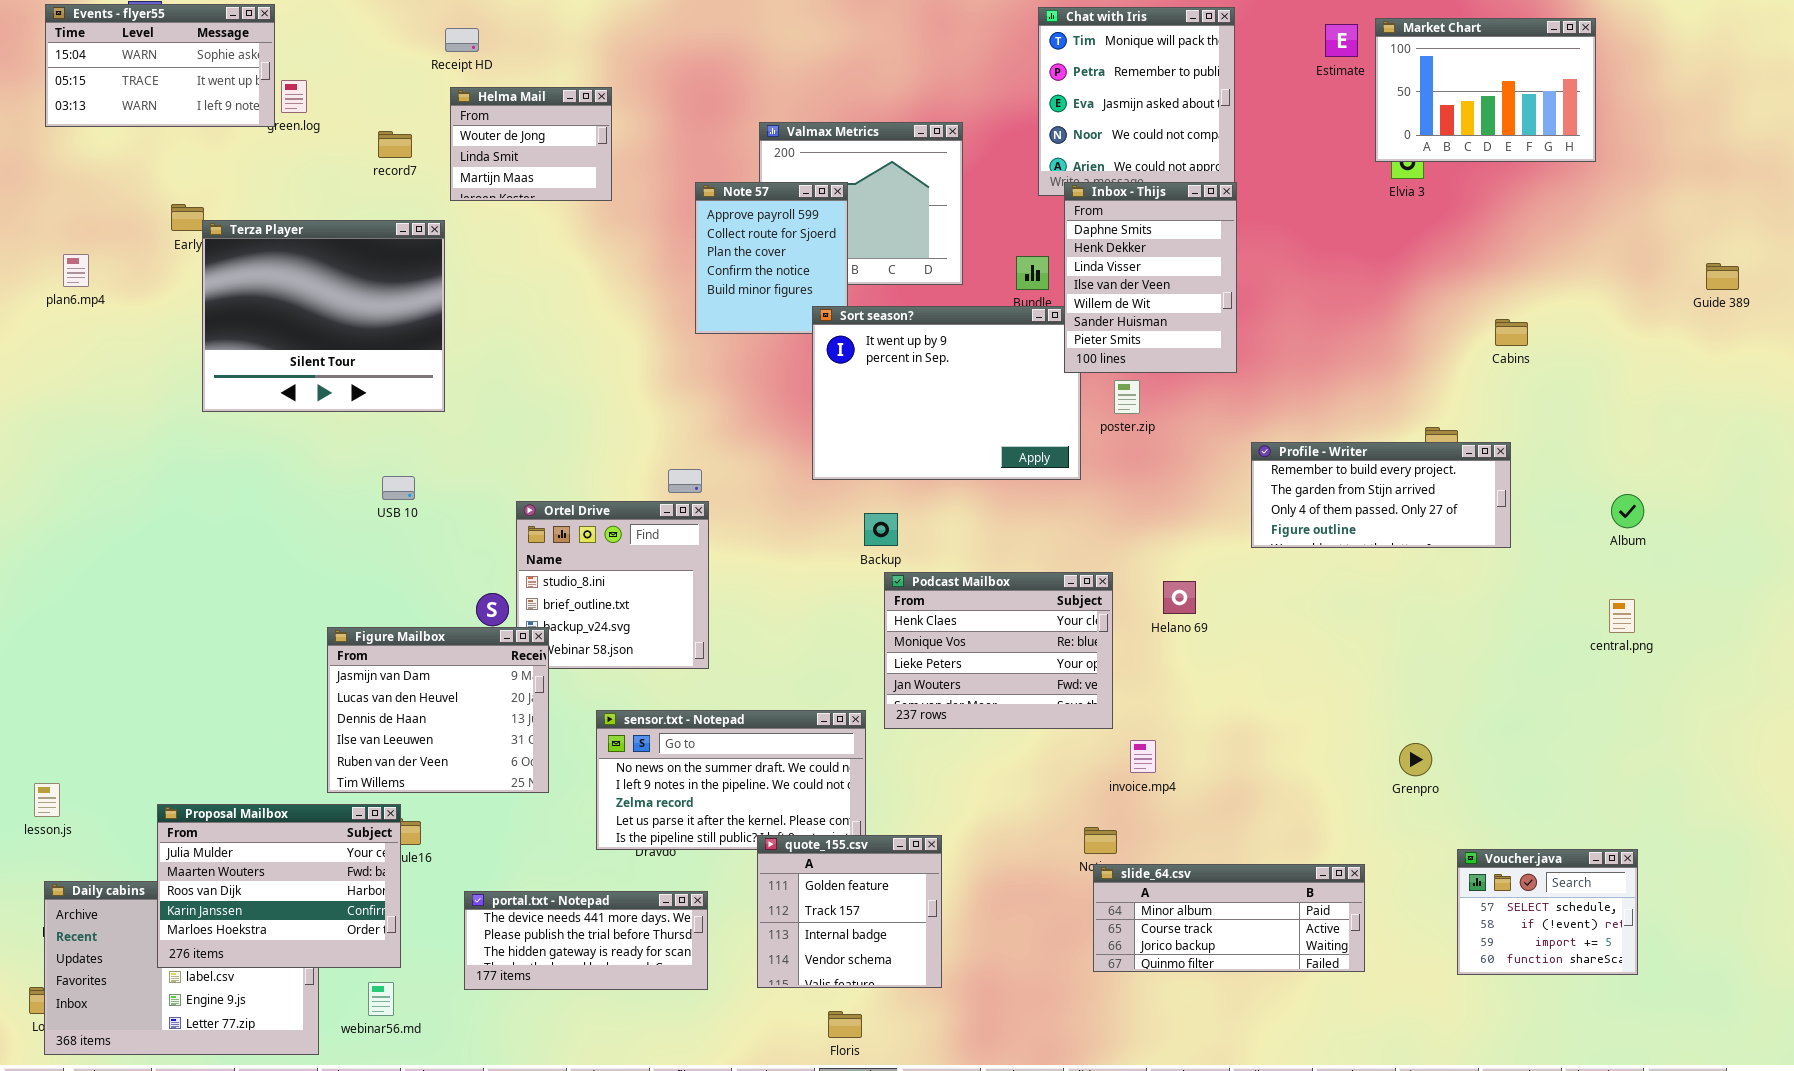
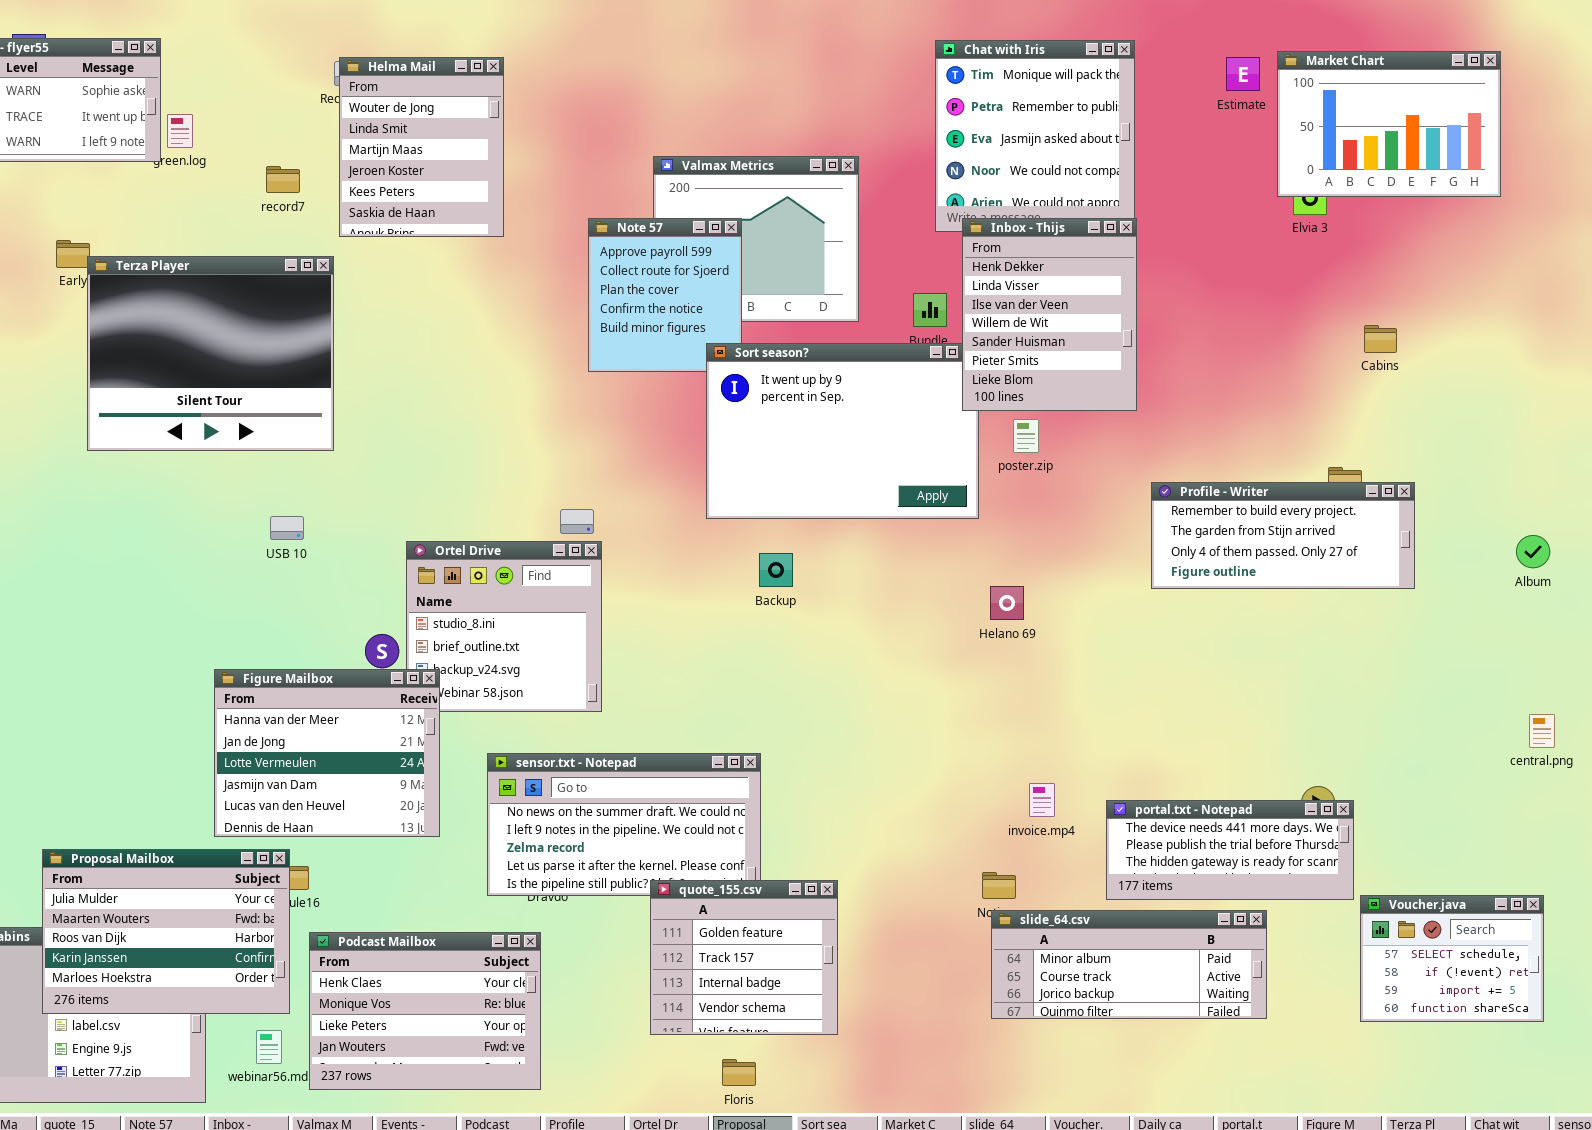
Helma Mail: [450,87,612,201] -> [339,57,504,237], resized
Inbox - Thijs: [1064,182,1237,373] -> [962,218,1137,411], scrolled down 1 row
Cabins: [1495,319,1528,346] -> [1364,325,1397,353], moved
Podcast Mailbox: [884,572,1113,729] -> [309,932,541,1090], moved
Helano 69: [1163,581,1196,614] -> [990,586,1024,620], moved
central.png: [1609,599,1635,633] -> [1529,714,1555,748], moved
Figure Mailbox: [327,627,549,793] -> [214,669,440,837], scrolled up 3 rows
portal.txt - Notepad: [464,891,708,990] -> [1106,800,1354,900], moved

